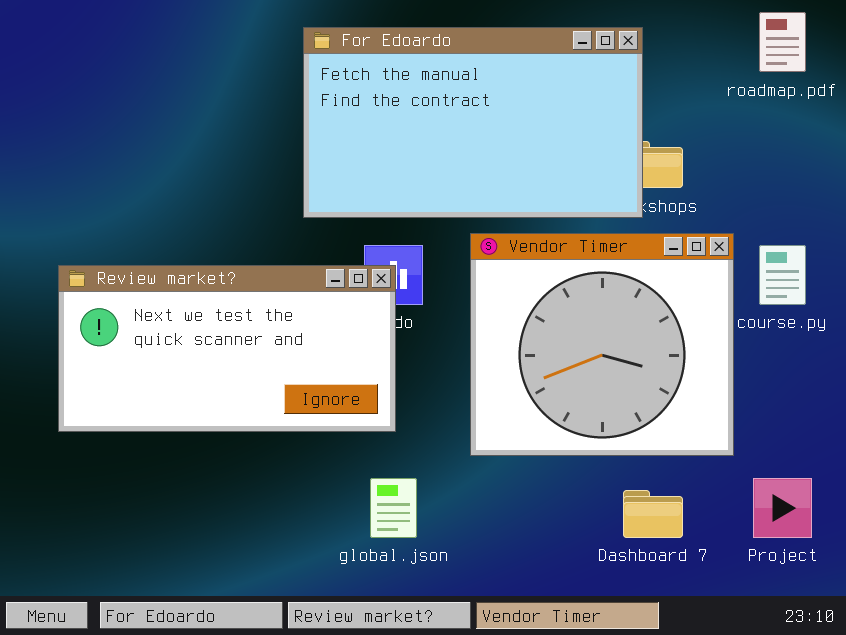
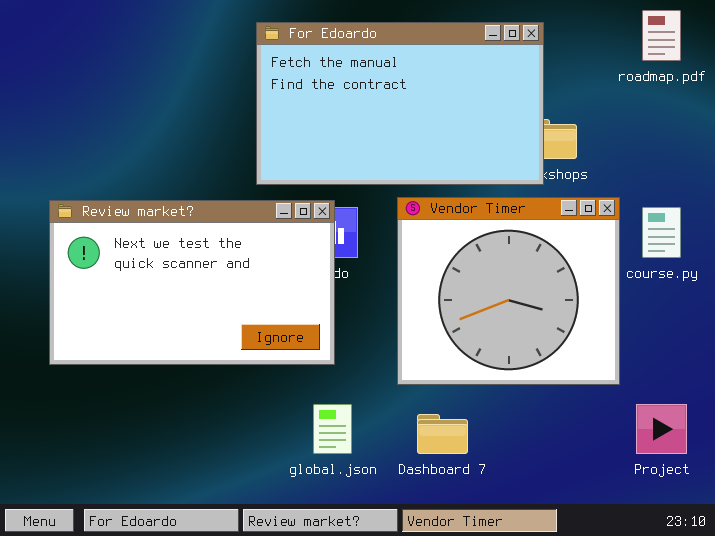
Review market?: [58,265,396,432] -> [49,200,335,365], resized
Dashboard 7: [623,490,683,538] -> [417,414,468,454], moved

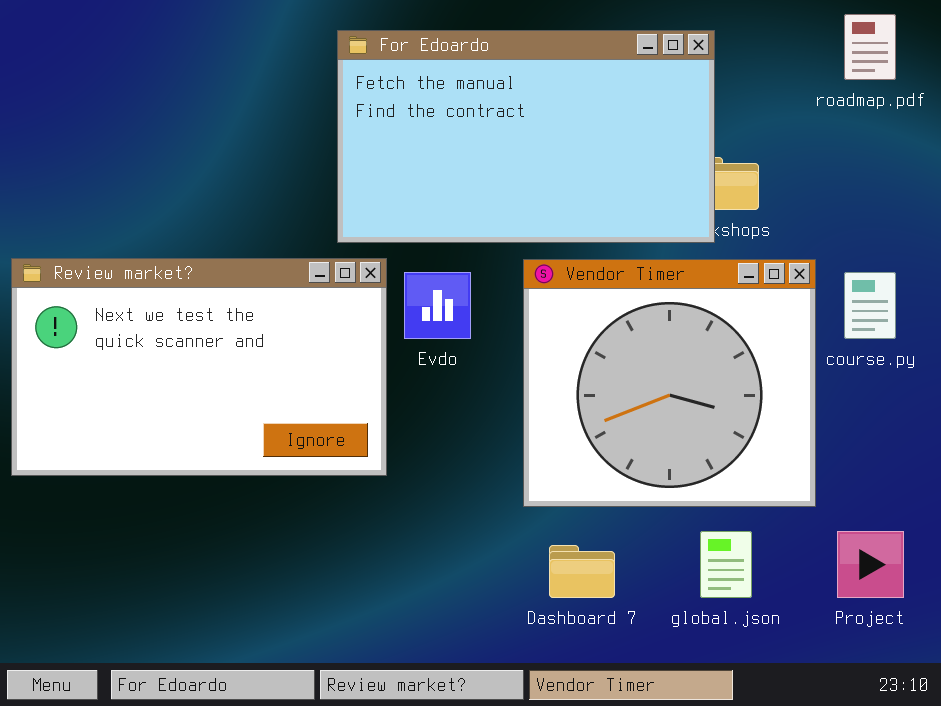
Review market?: [49,200,335,365] -> [11,258,387,476], moved
global.json: [313,404,352,454] -> [700,531,752,598], moved

